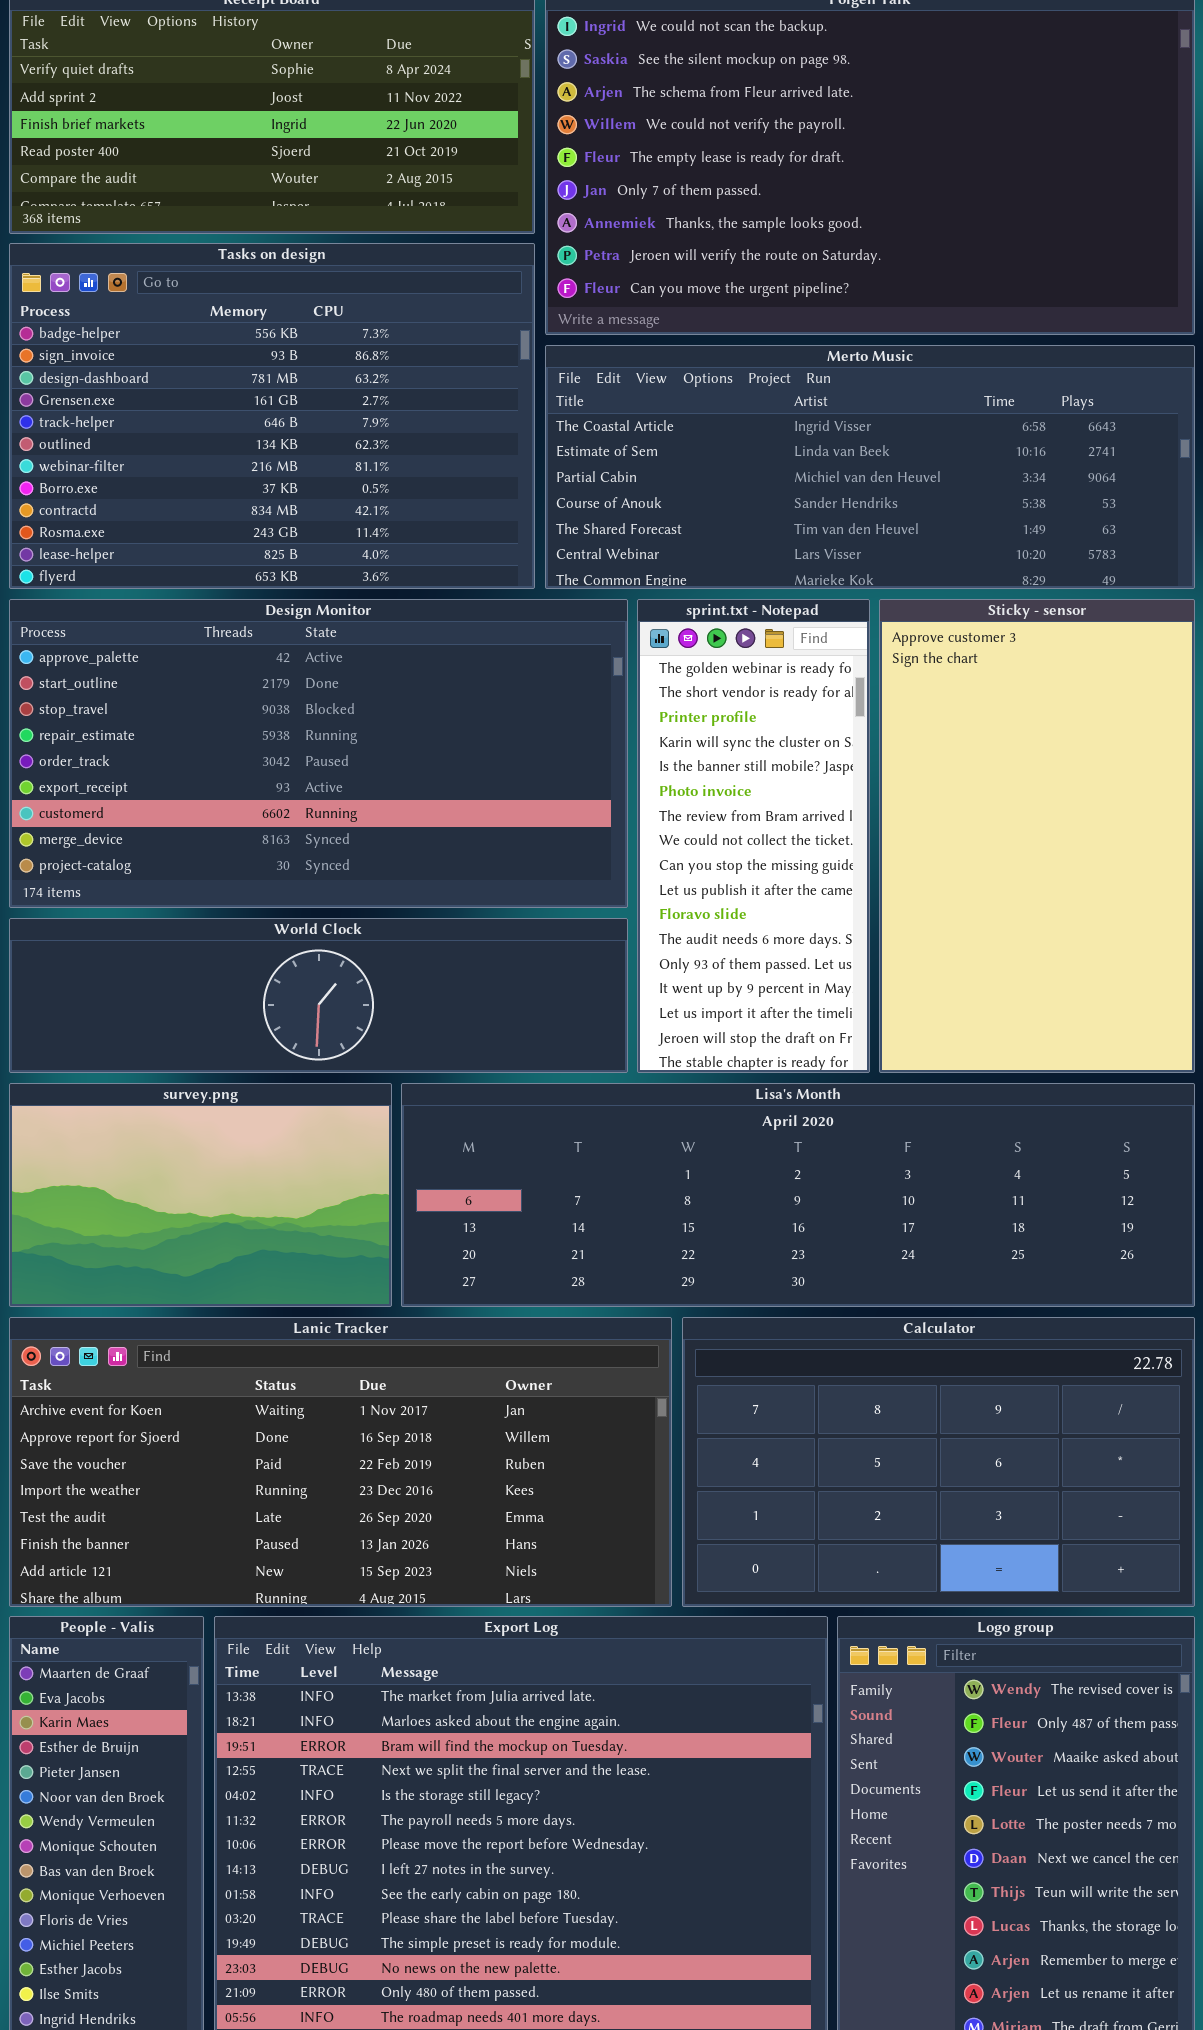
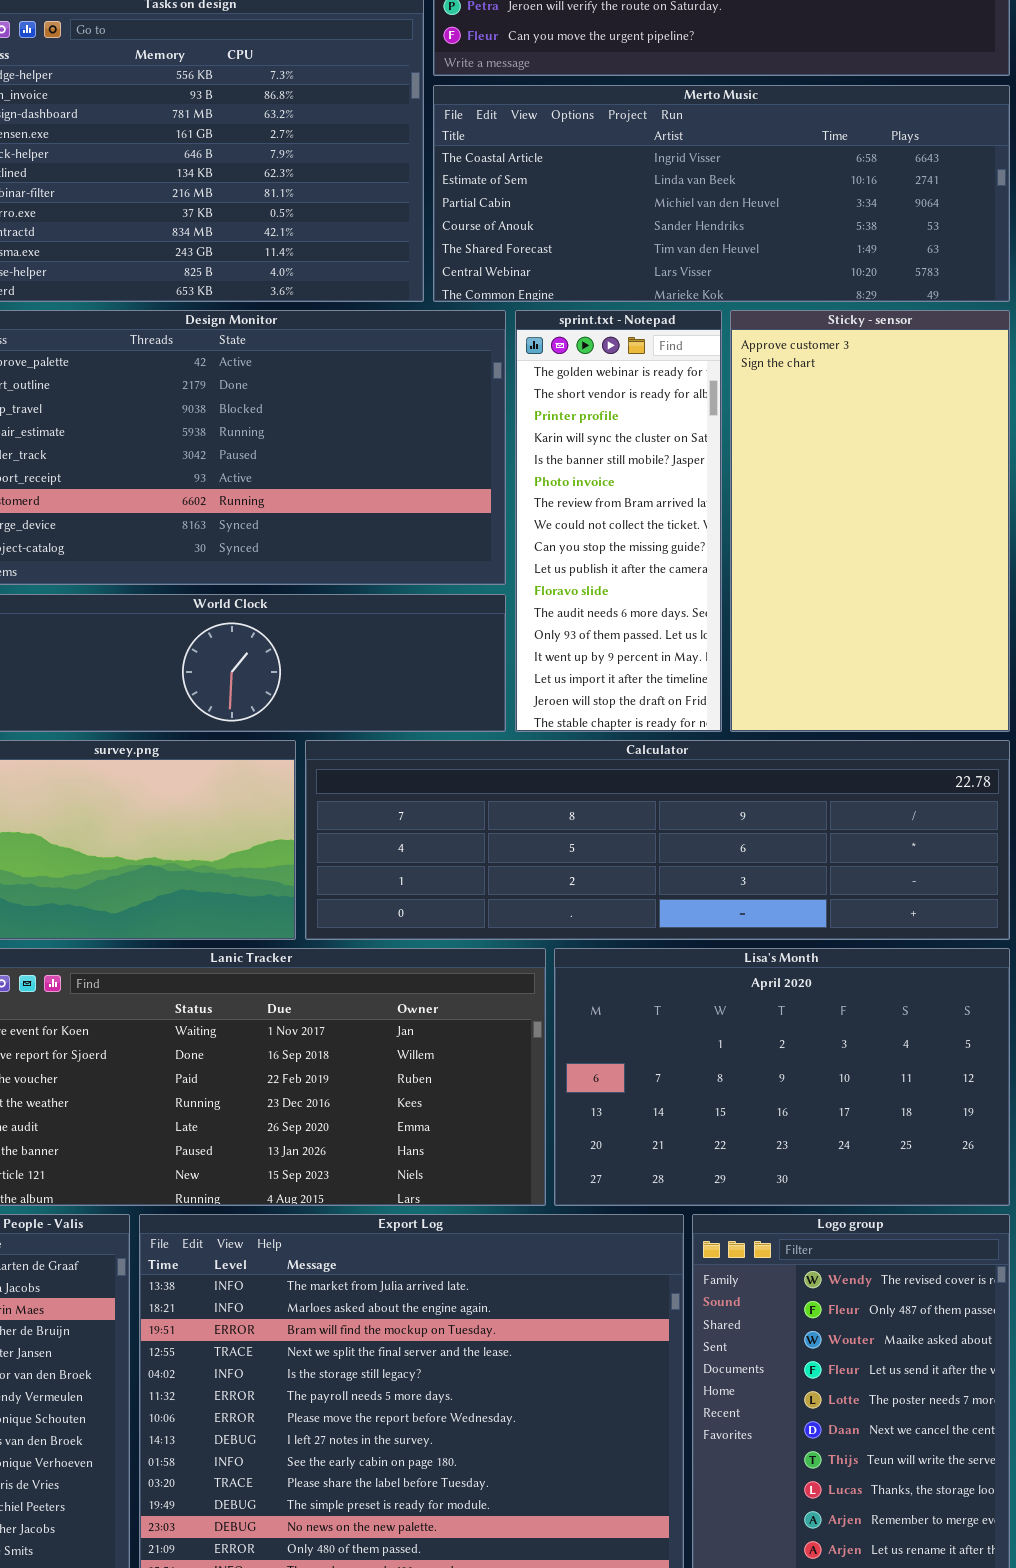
Lisa's Month: [401,1083,1195,1307] -> [554,948,1010,1206], moved, resized
Calculator: [682,1317,1195,1607] -> [305,740,1010,940], moved, resized

